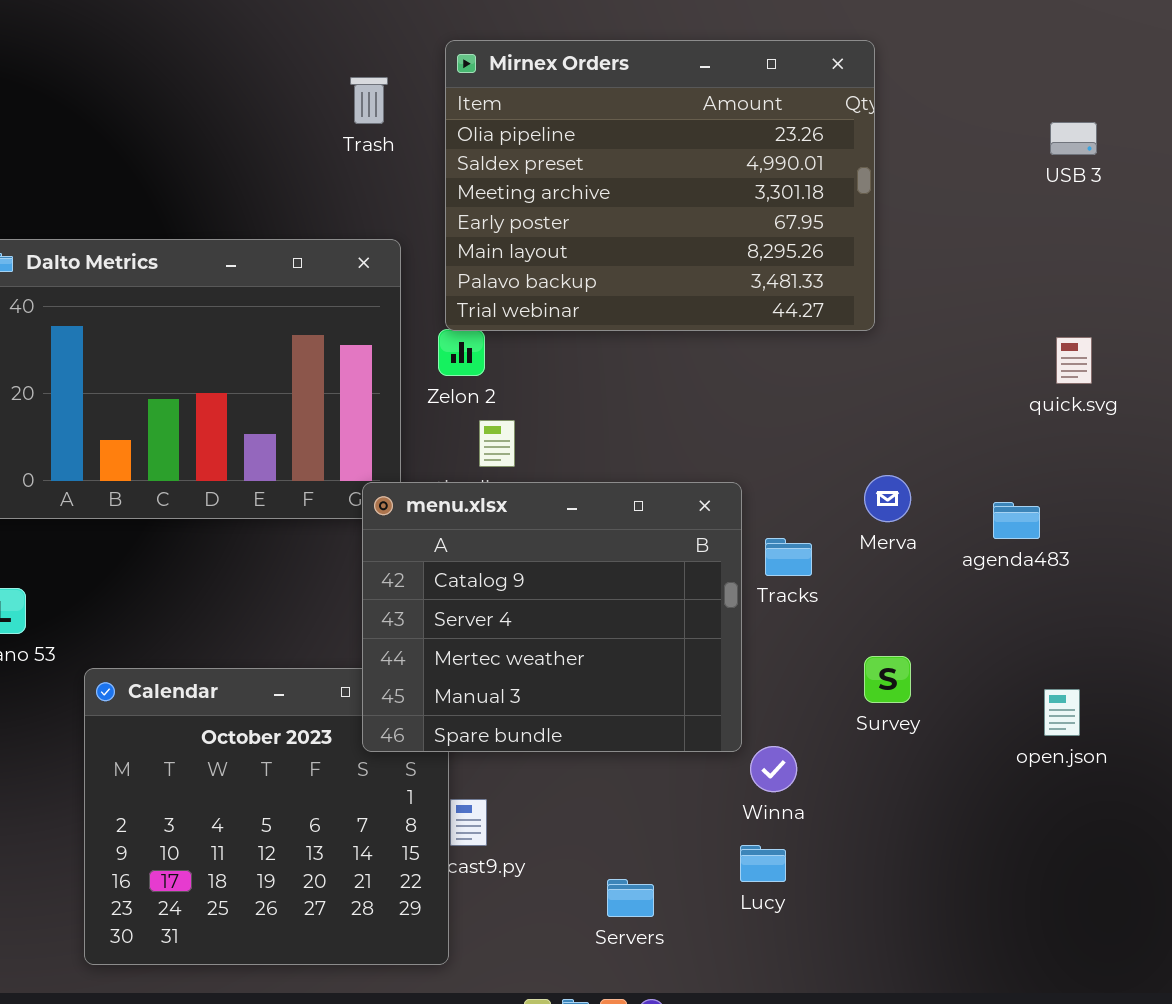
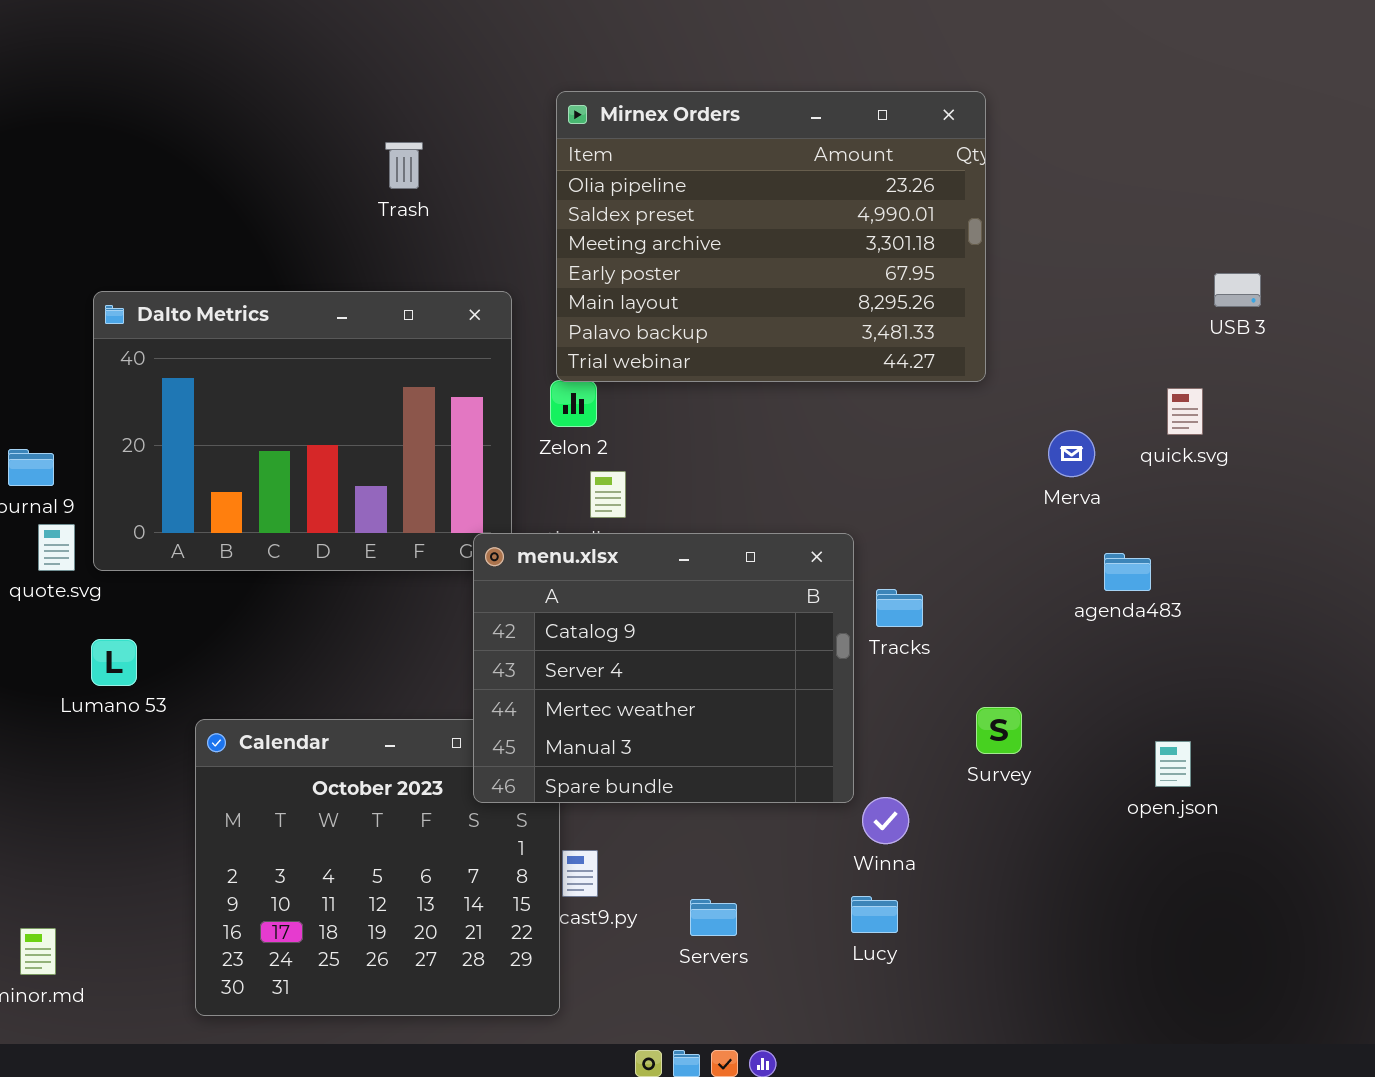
Trash: [350,77,388,124] -> [385,142,423,189], moved
USB 3: [1050,122,1097,155] -> [1214,273,1261,307], moved
Merva: [864,475,911,522] -> [1048,430,1095,477], moved
Servers: [607,879,654,917] -> [690,899,737,936], moved

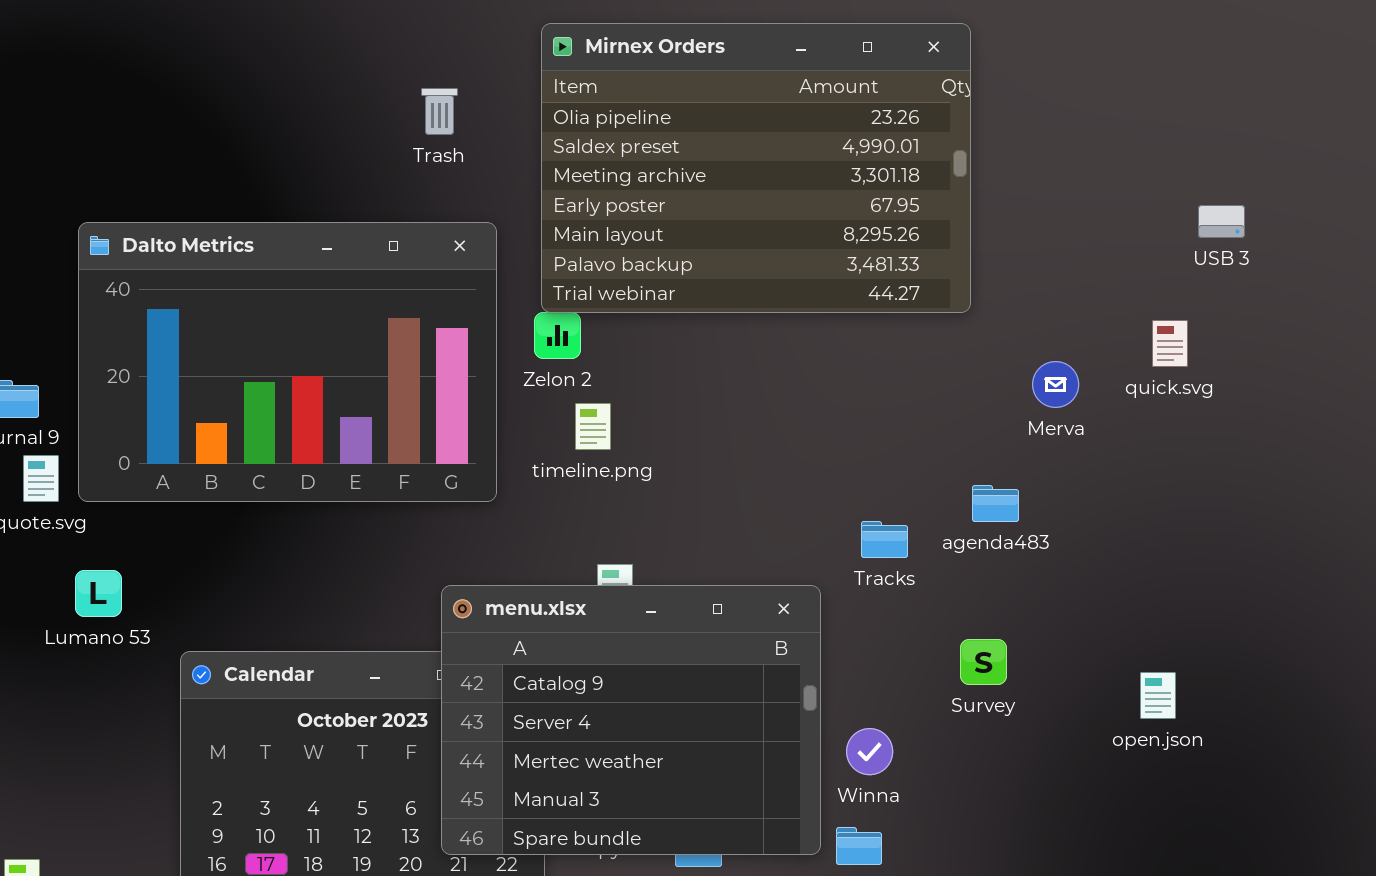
Trash: [385,142,423,189] -> [421,88,458,135], moved
menu.xlsx: [473,533,854,803] -> [441,585,821,855], moved
agenda483: [1104,553,1151,591] -> [972,485,1019,522], moved

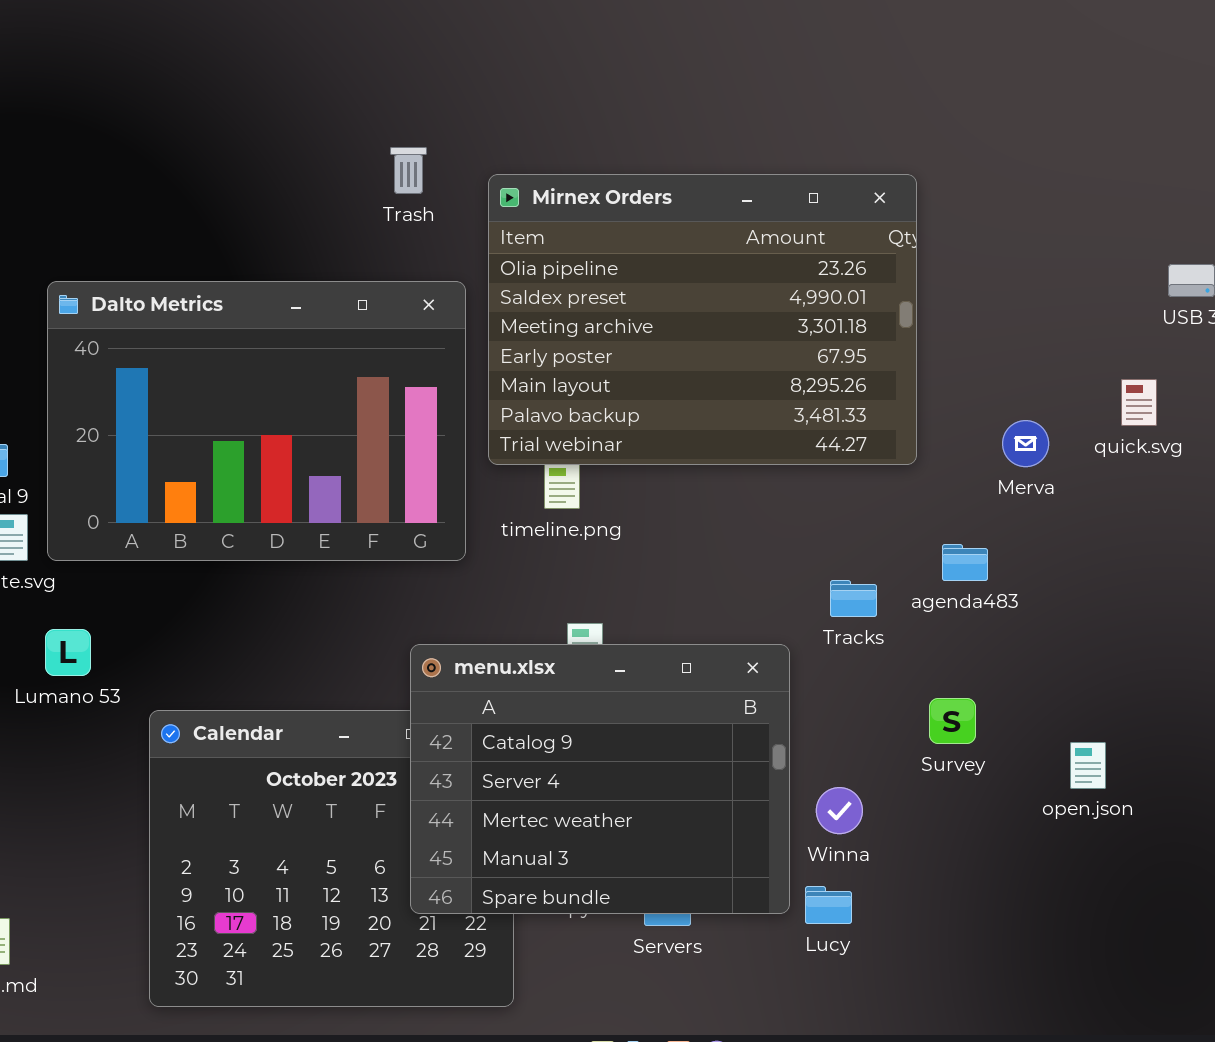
Mirnex Orders: [541,23,971,313] -> [488,174,917,465], moved
open.json: [1140,672,1176,719] -> [1070,742,1106,789], moved

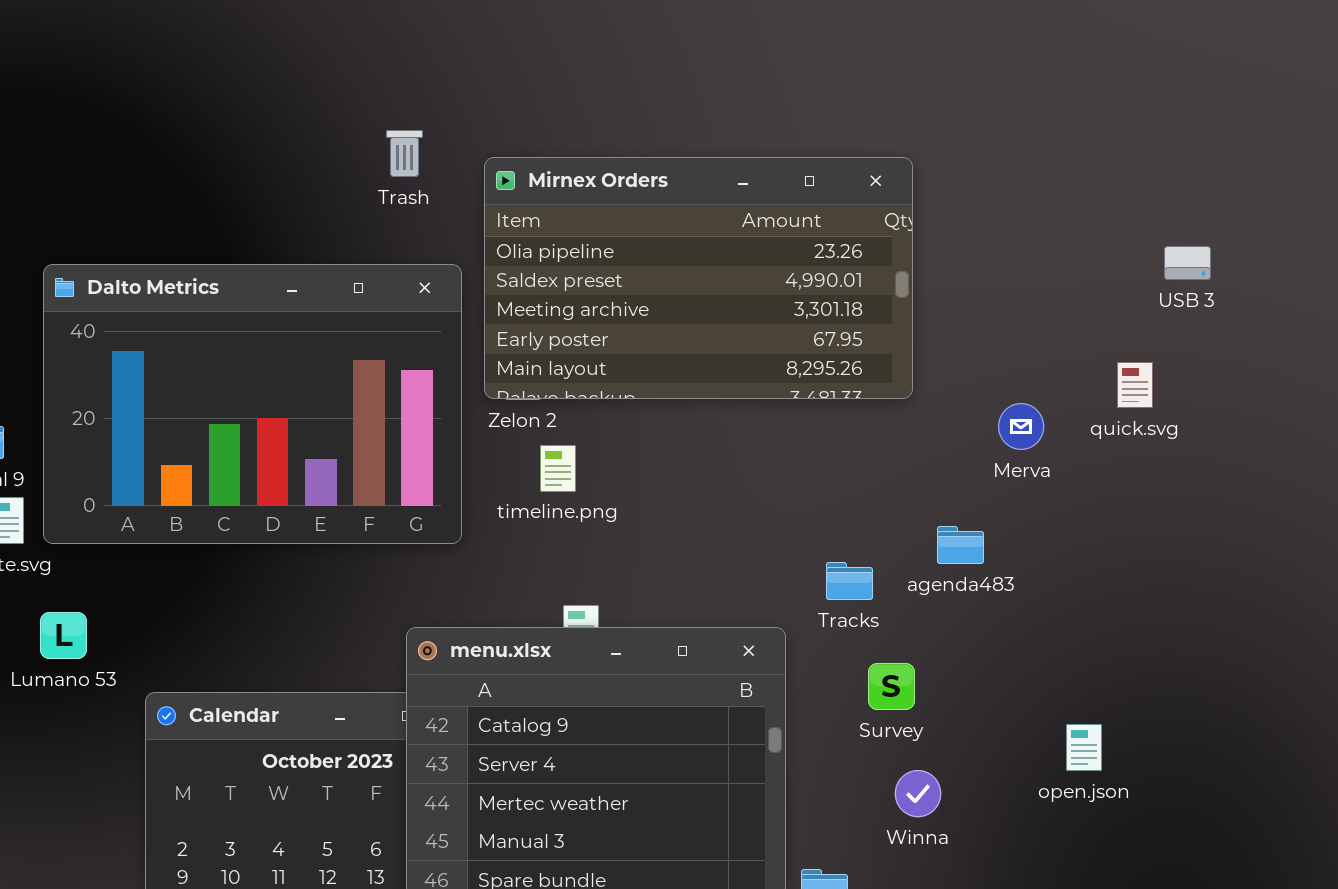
Mirnex Orders: [488,174,917,465] -> [484,157,913,399], resized
Survey: [929,698,976,744] -> [868,663,915,710], moved
Winna: [816,787,863,834] -> [895,770,941,817], moved

